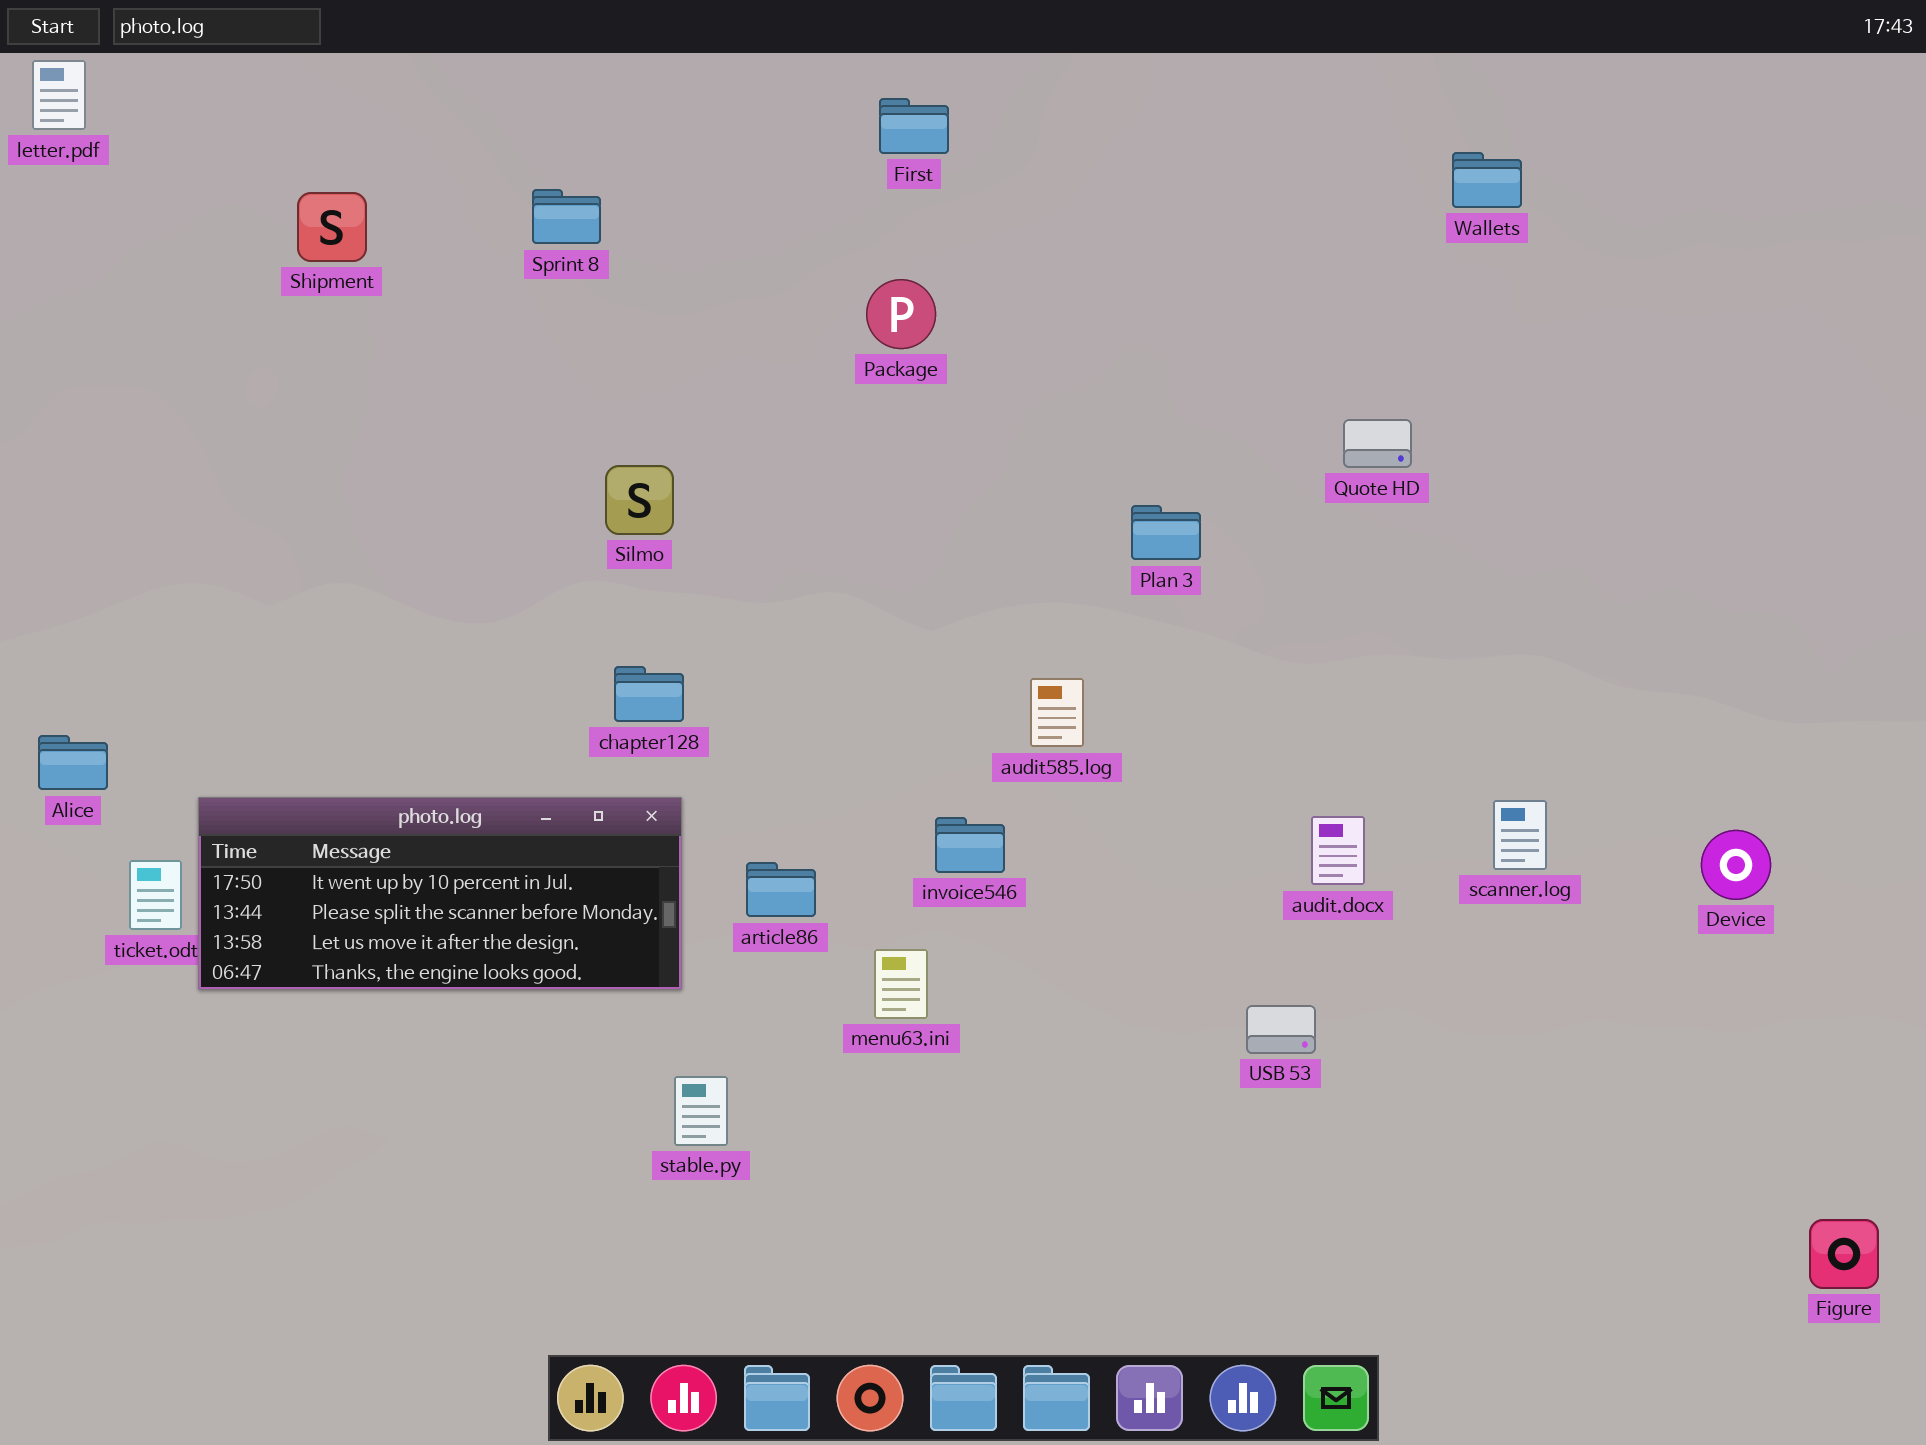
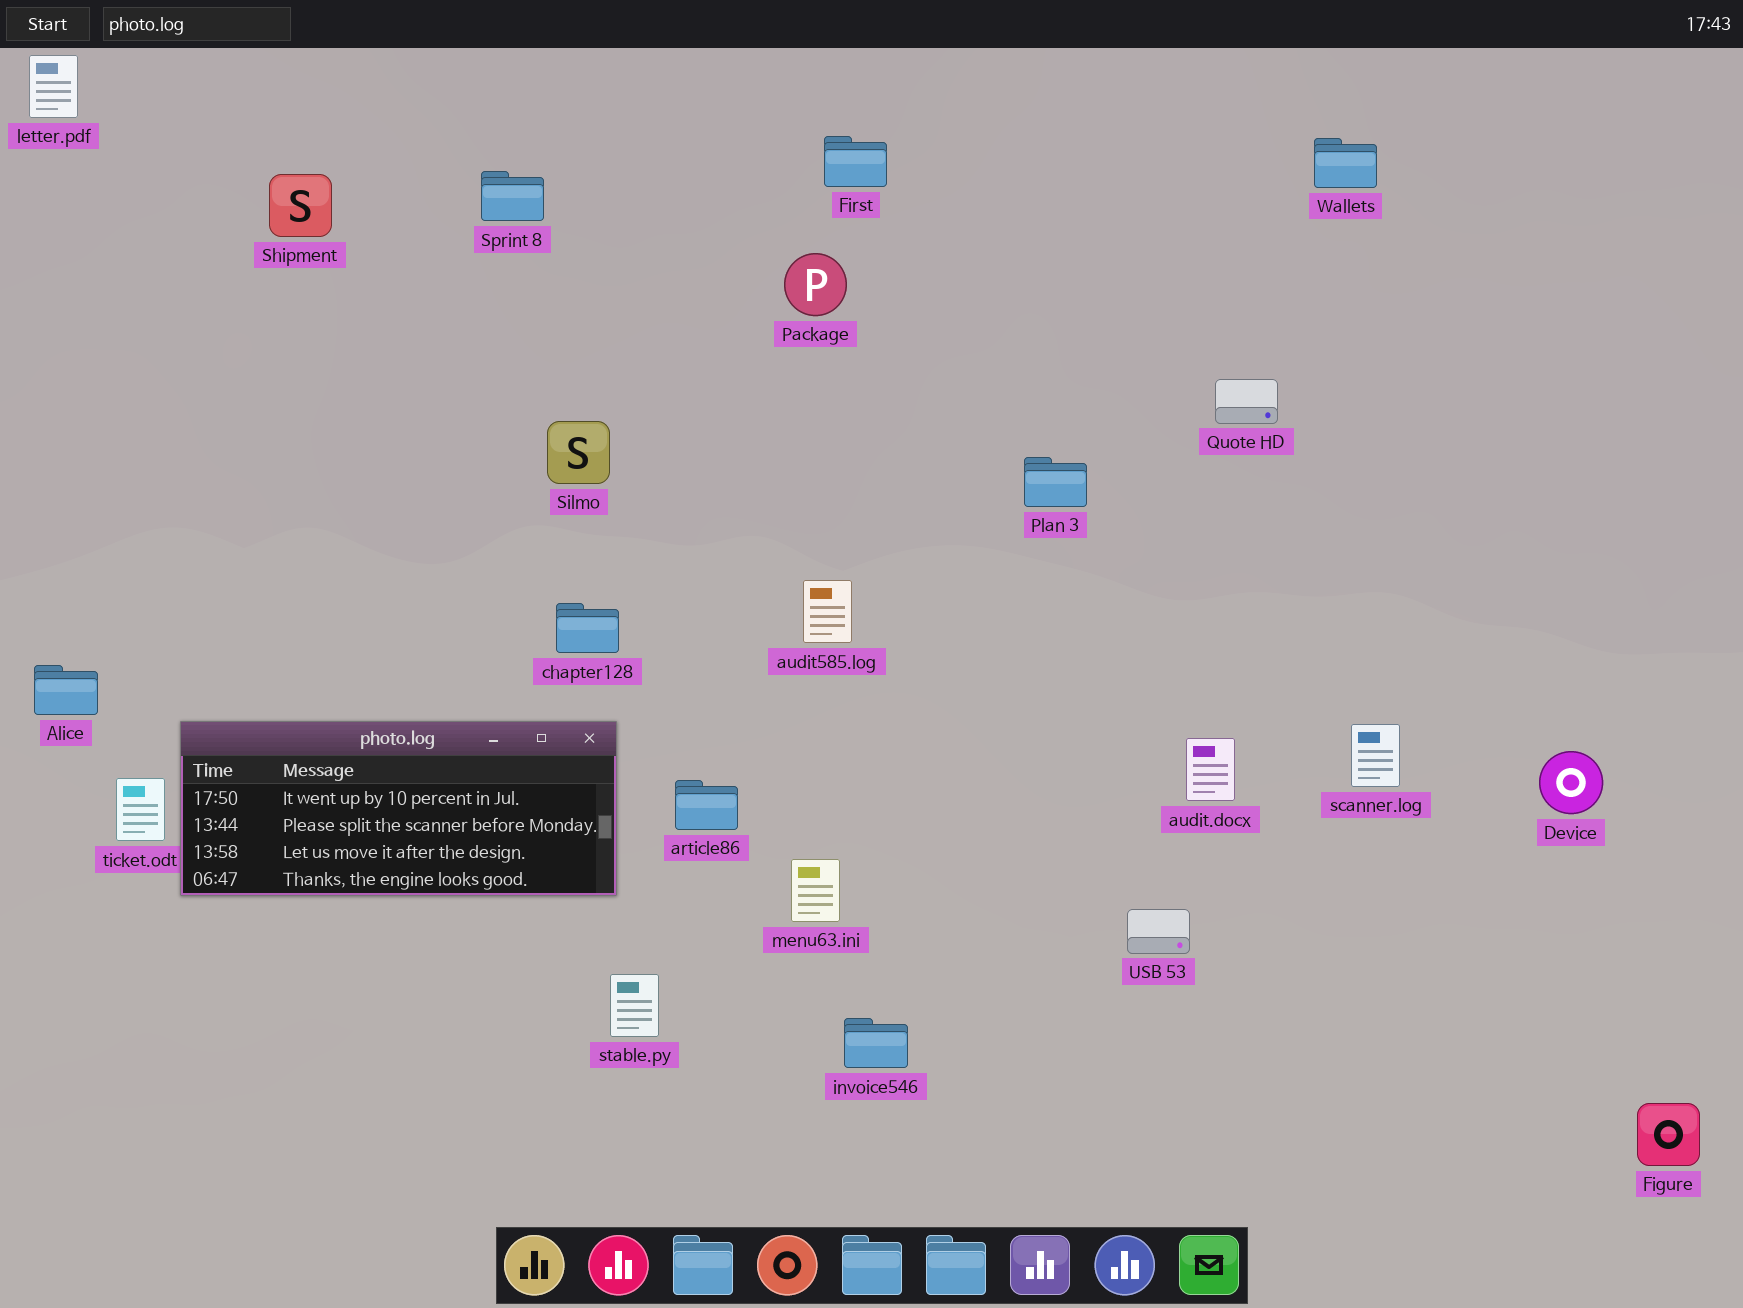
First: [879,98,949,154] -> [824,136,887,187], moved
audit585.log: [1030,678,1084,747] -> [803,580,852,643], moved
invoice546: [935,817,1005,873] -> [844,1018,908,1068], moved

